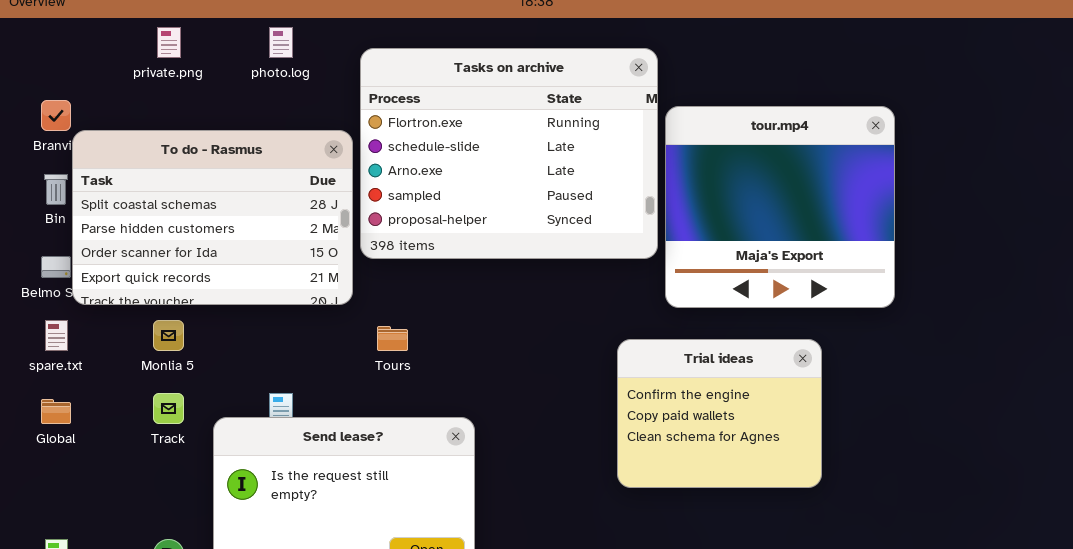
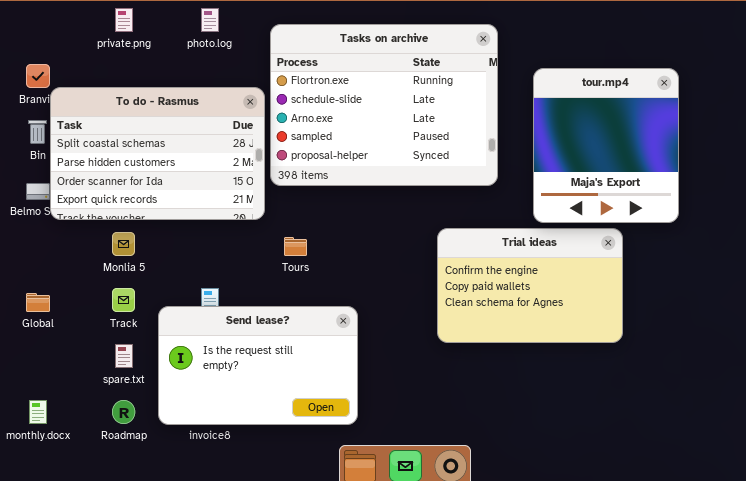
tour.mp4: [665,106,895,308] -> [533,68,679,223], resized
spare.txt: [45,320,68,351] -> [115,344,133,368], moved
Trial ideas: [617,339,822,488] -> [437,228,623,343], moved, resized

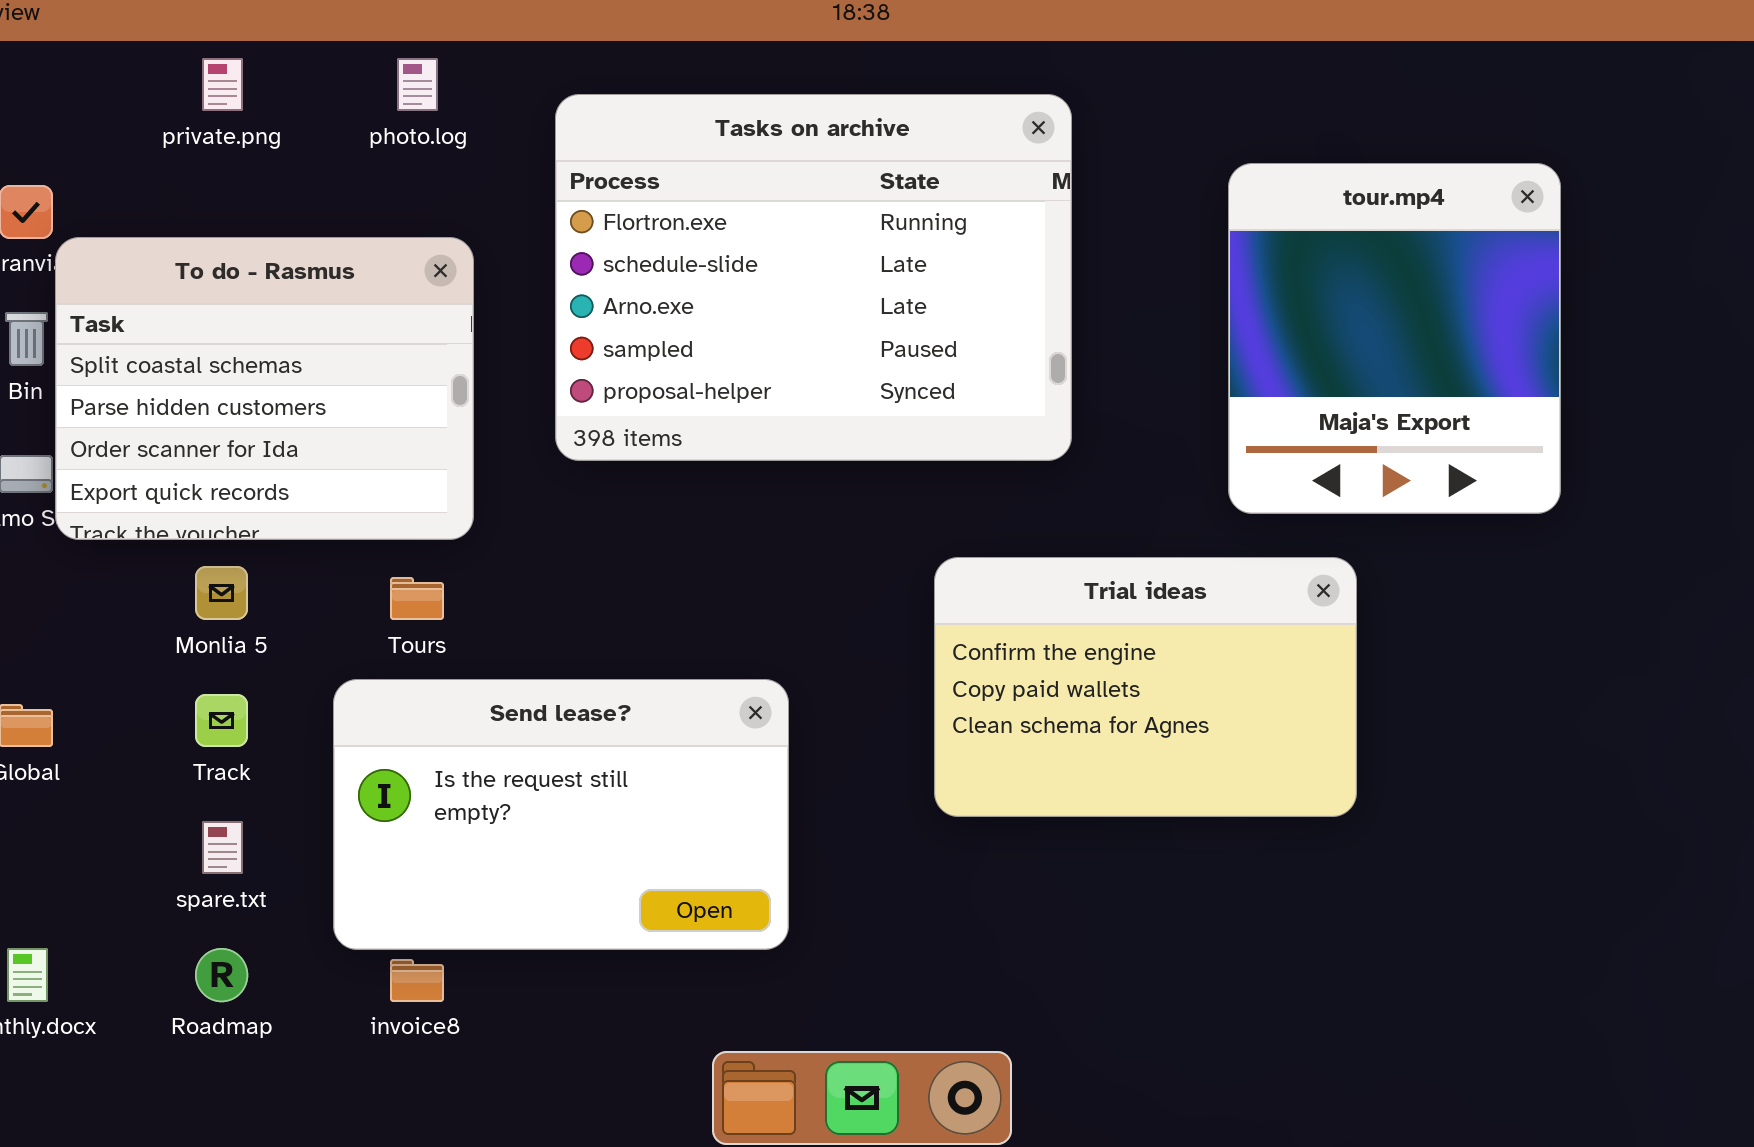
tour.mp4: [533,68,679,223] -> [1228,163,1561,514], moved
To do - Rasmus: [50,87,265,220] -> [55,237,474,540], resized
Tours: [284,237,307,256] -> [390,577,444,620], moved
Send lease?: [158,306,358,425] -> [333,679,789,950], moved

